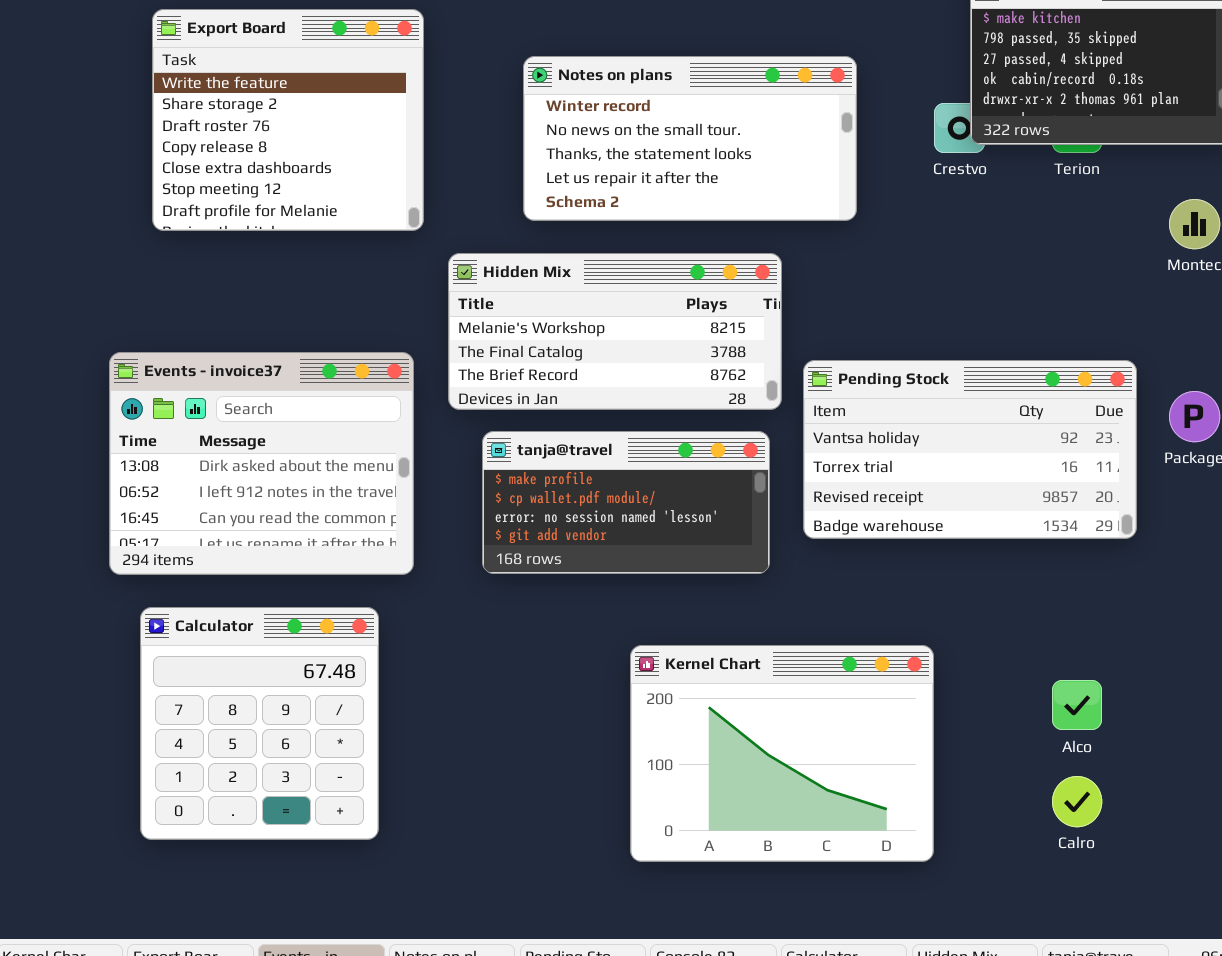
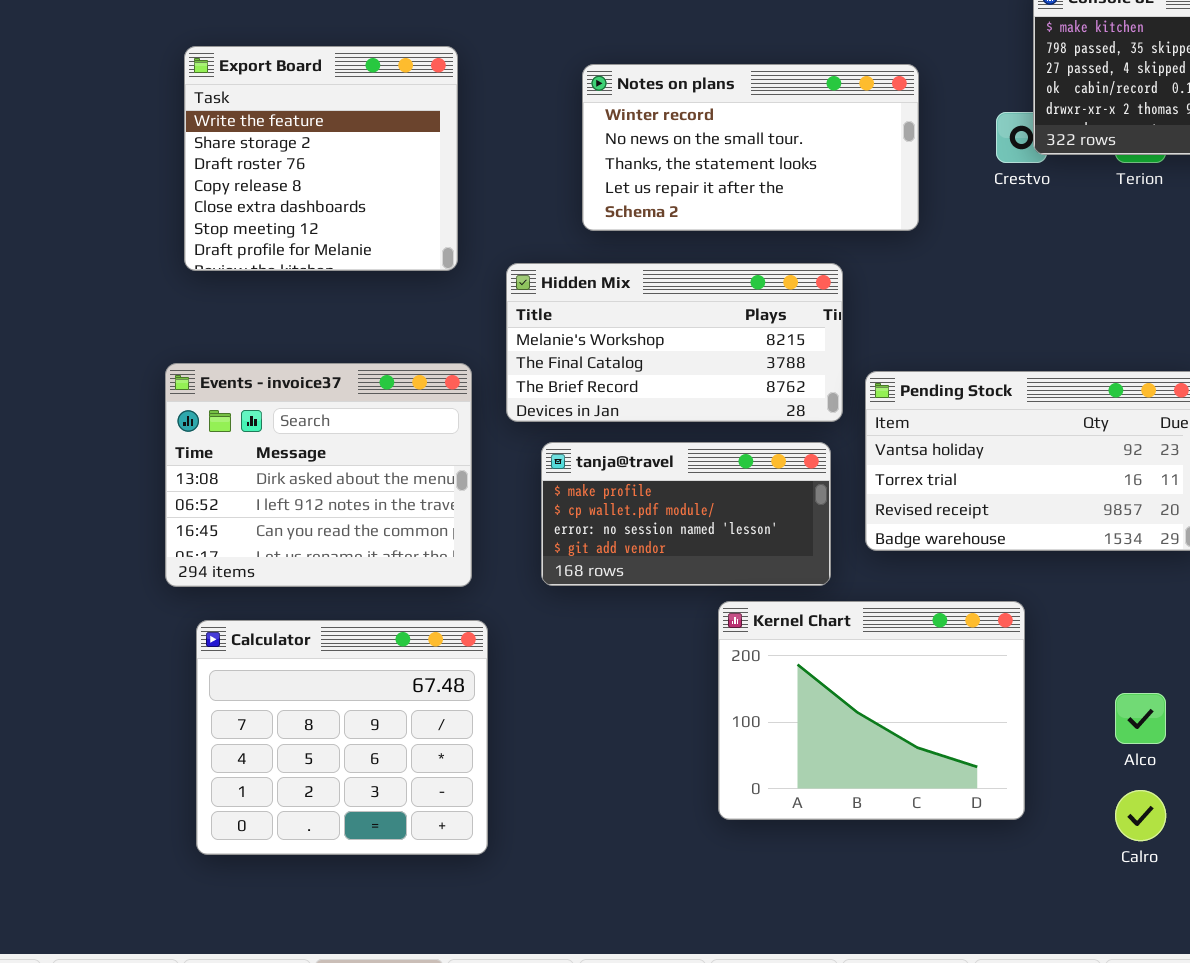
Export Board: [152,9,424,231] -> [184,46,458,271], moved
Calculator: [140,607,379,840] -> [196,620,488,855], resized
Kernel Chart: [630,645,934,862] -> [718,601,1025,820], moved

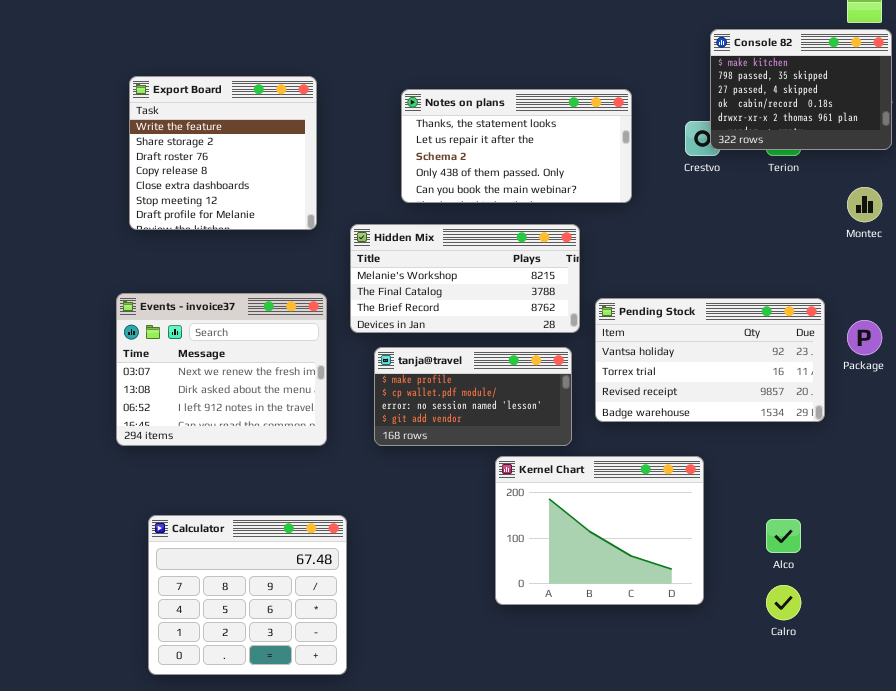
Notes on plans: [582,64,919,231] -> [401,89,632,203], scrolled down 2 rows
Events - invoice37: [165,363,472,587] -> [116,293,327,446], scrolled up 1 row
Calculator: [196,620,488,855] -> [148,515,347,675], moved

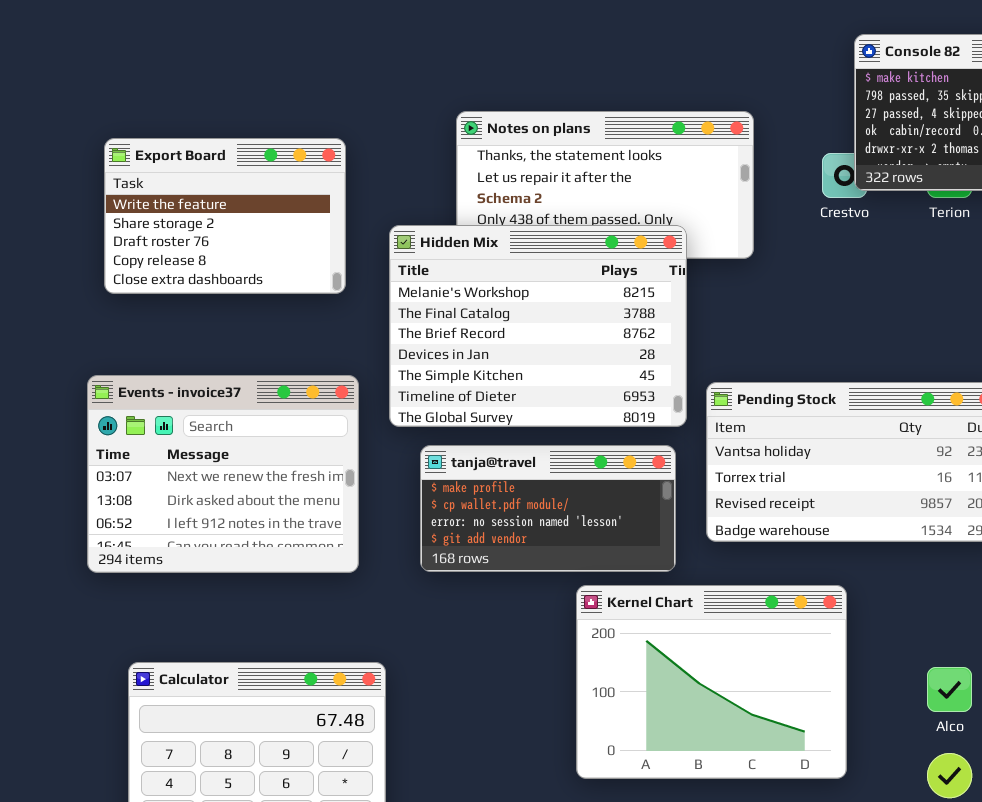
Export Board: [129,76,317,230] -> [104,138,346,294], resized
Hidden Mix: [350,224,580,333] -> [389,225,687,427], resized

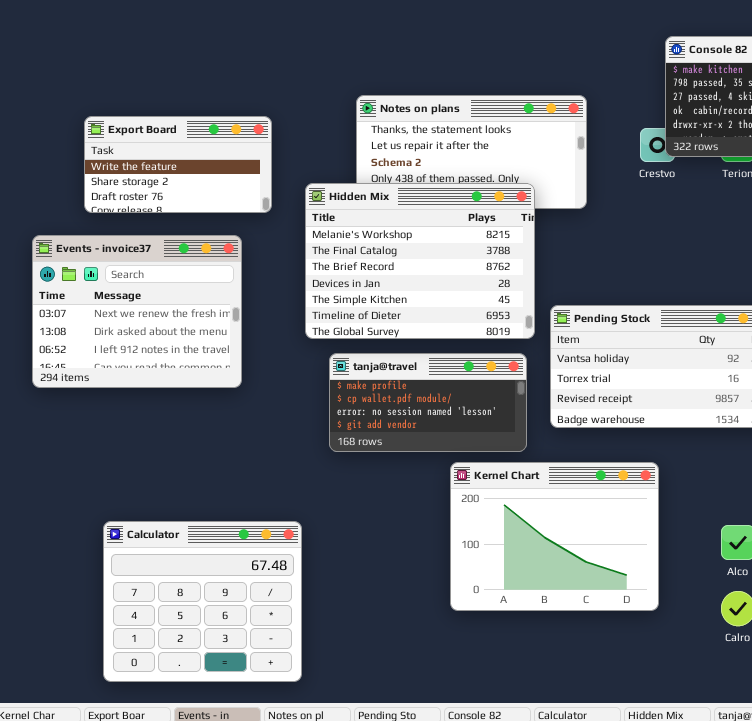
Export Board: [104,138,346,294] -> [84,116,272,213], resized
Events - invoice37: [87,375,359,573] -> [32,235,242,388], moved

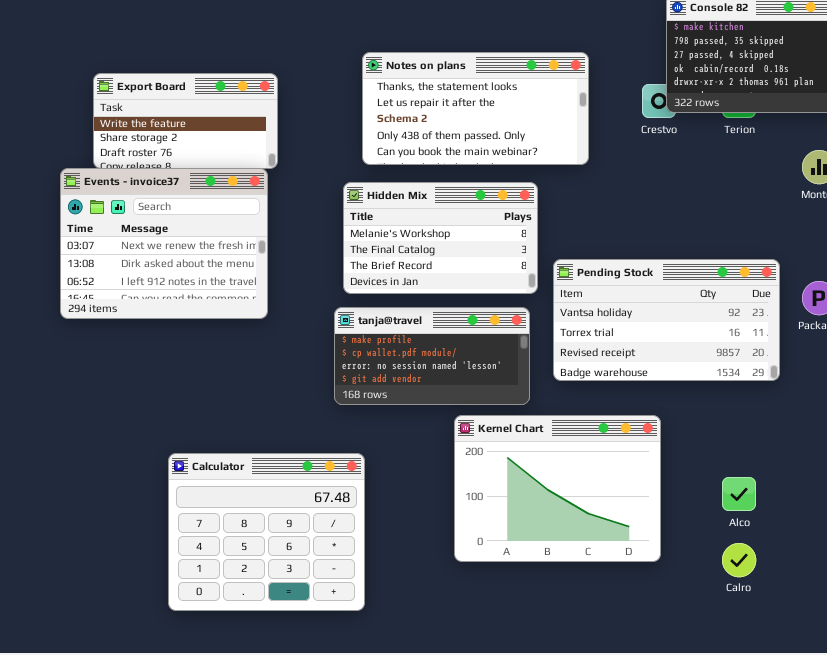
Hidden Mix: [305,183,535,339] -> [343,182,538,294], resized
Events - invoice37: [32,235,242,388] -> [60,168,268,319], moved
Calculator: [103,521,302,682] -> [168,453,365,611], moved

